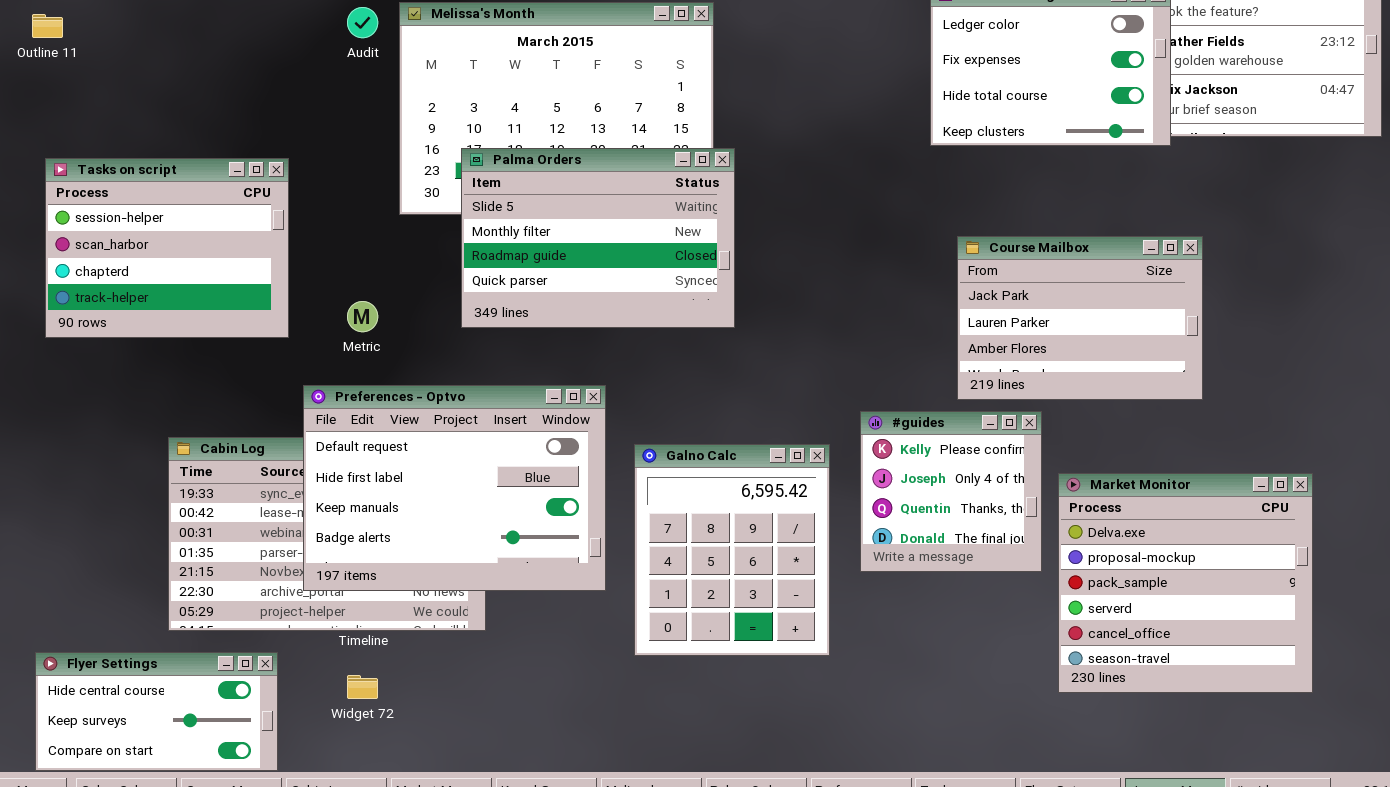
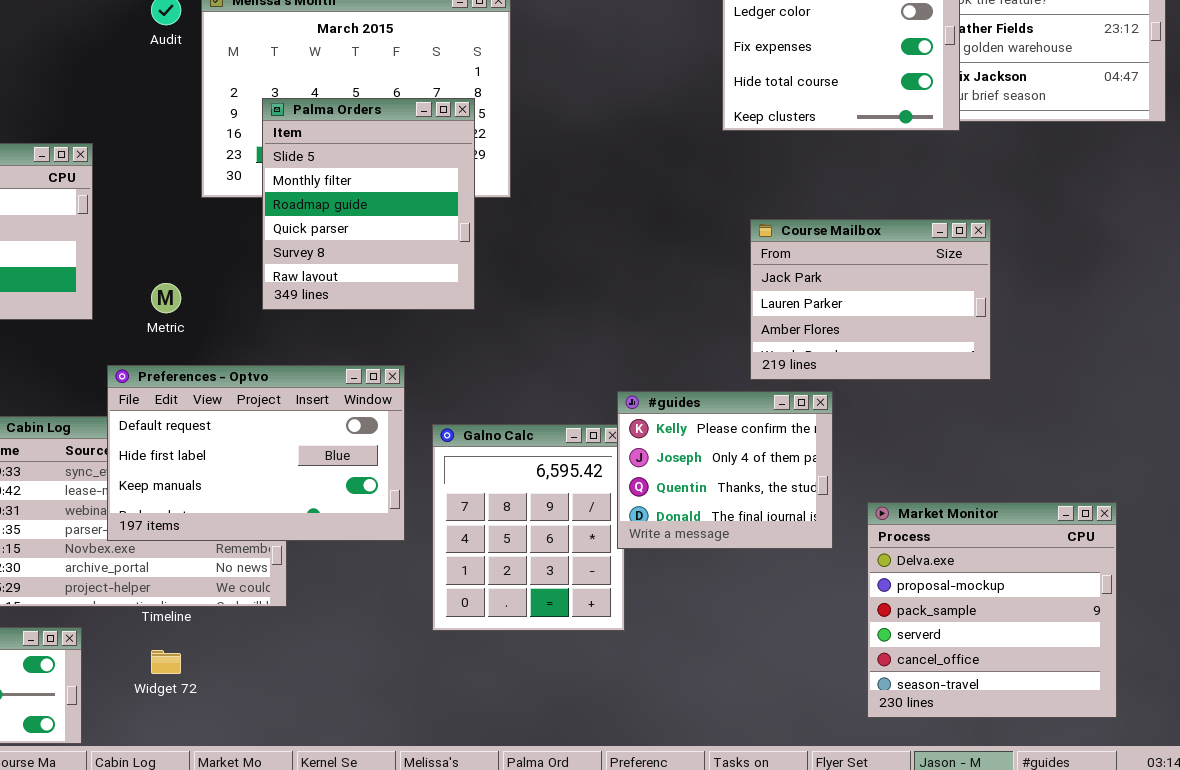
Palma Orders: [461,148,735,328] -> [262,98,475,310], resized
Preferences - Optvo: [303,385,606,591] -> [107,365,405,541], resized
#guides: [860,411,1042,572] -> [617,391,833,549], resized
Market Monitor: [1058,473,1313,693] -> [867,502,1117,718], moved

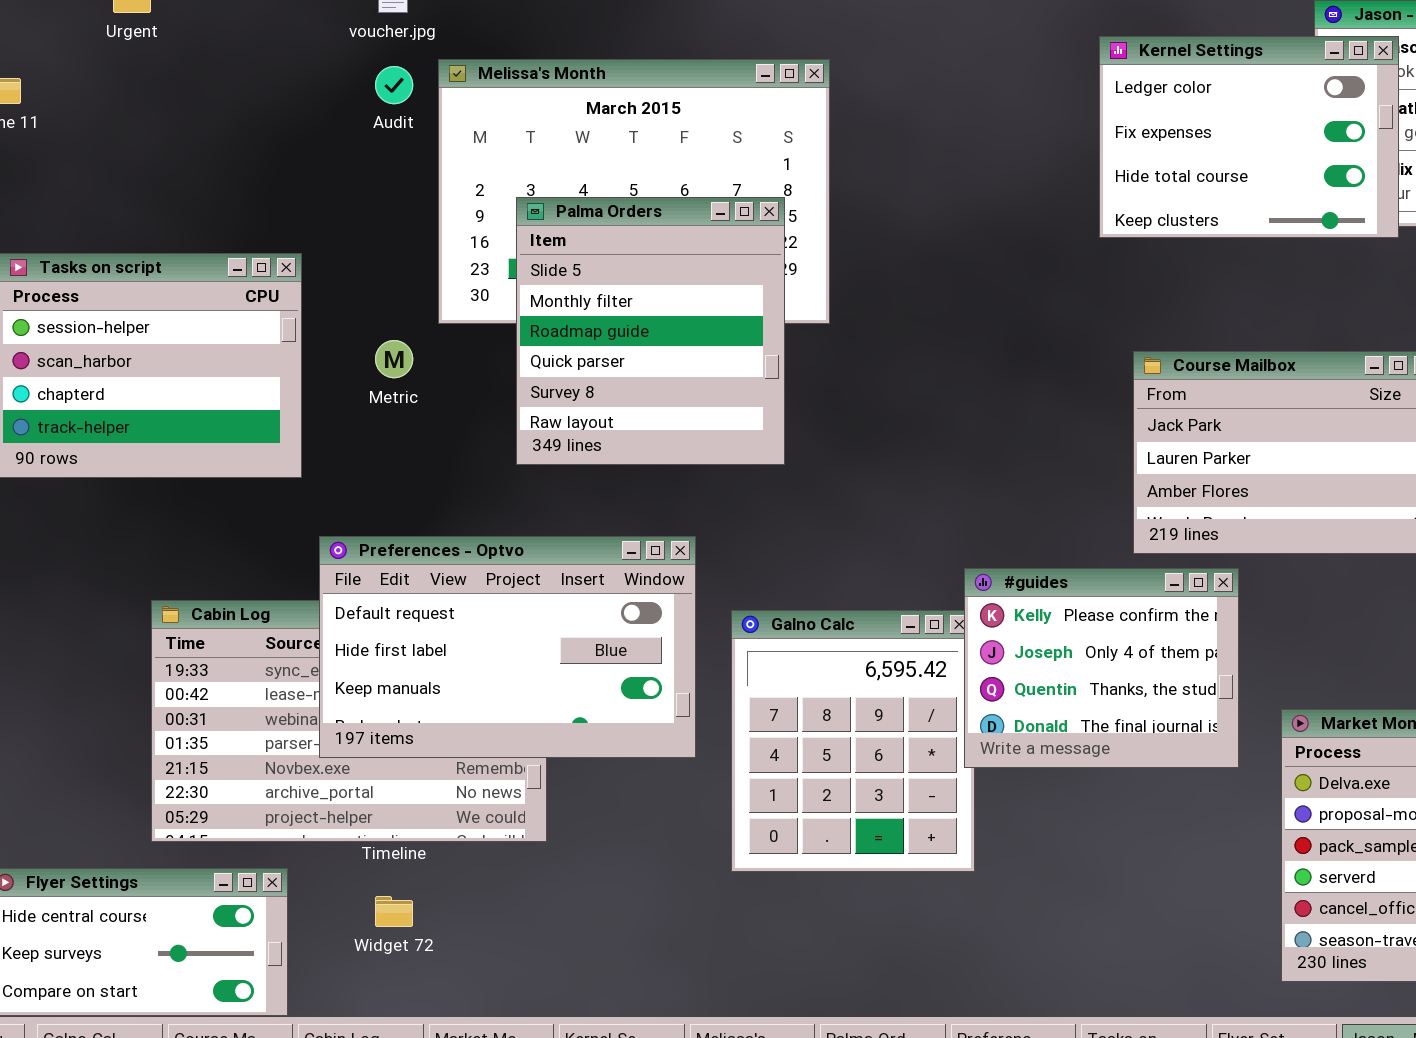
Metric: [151,283,181,313] -> [375,340,413,378], moved

